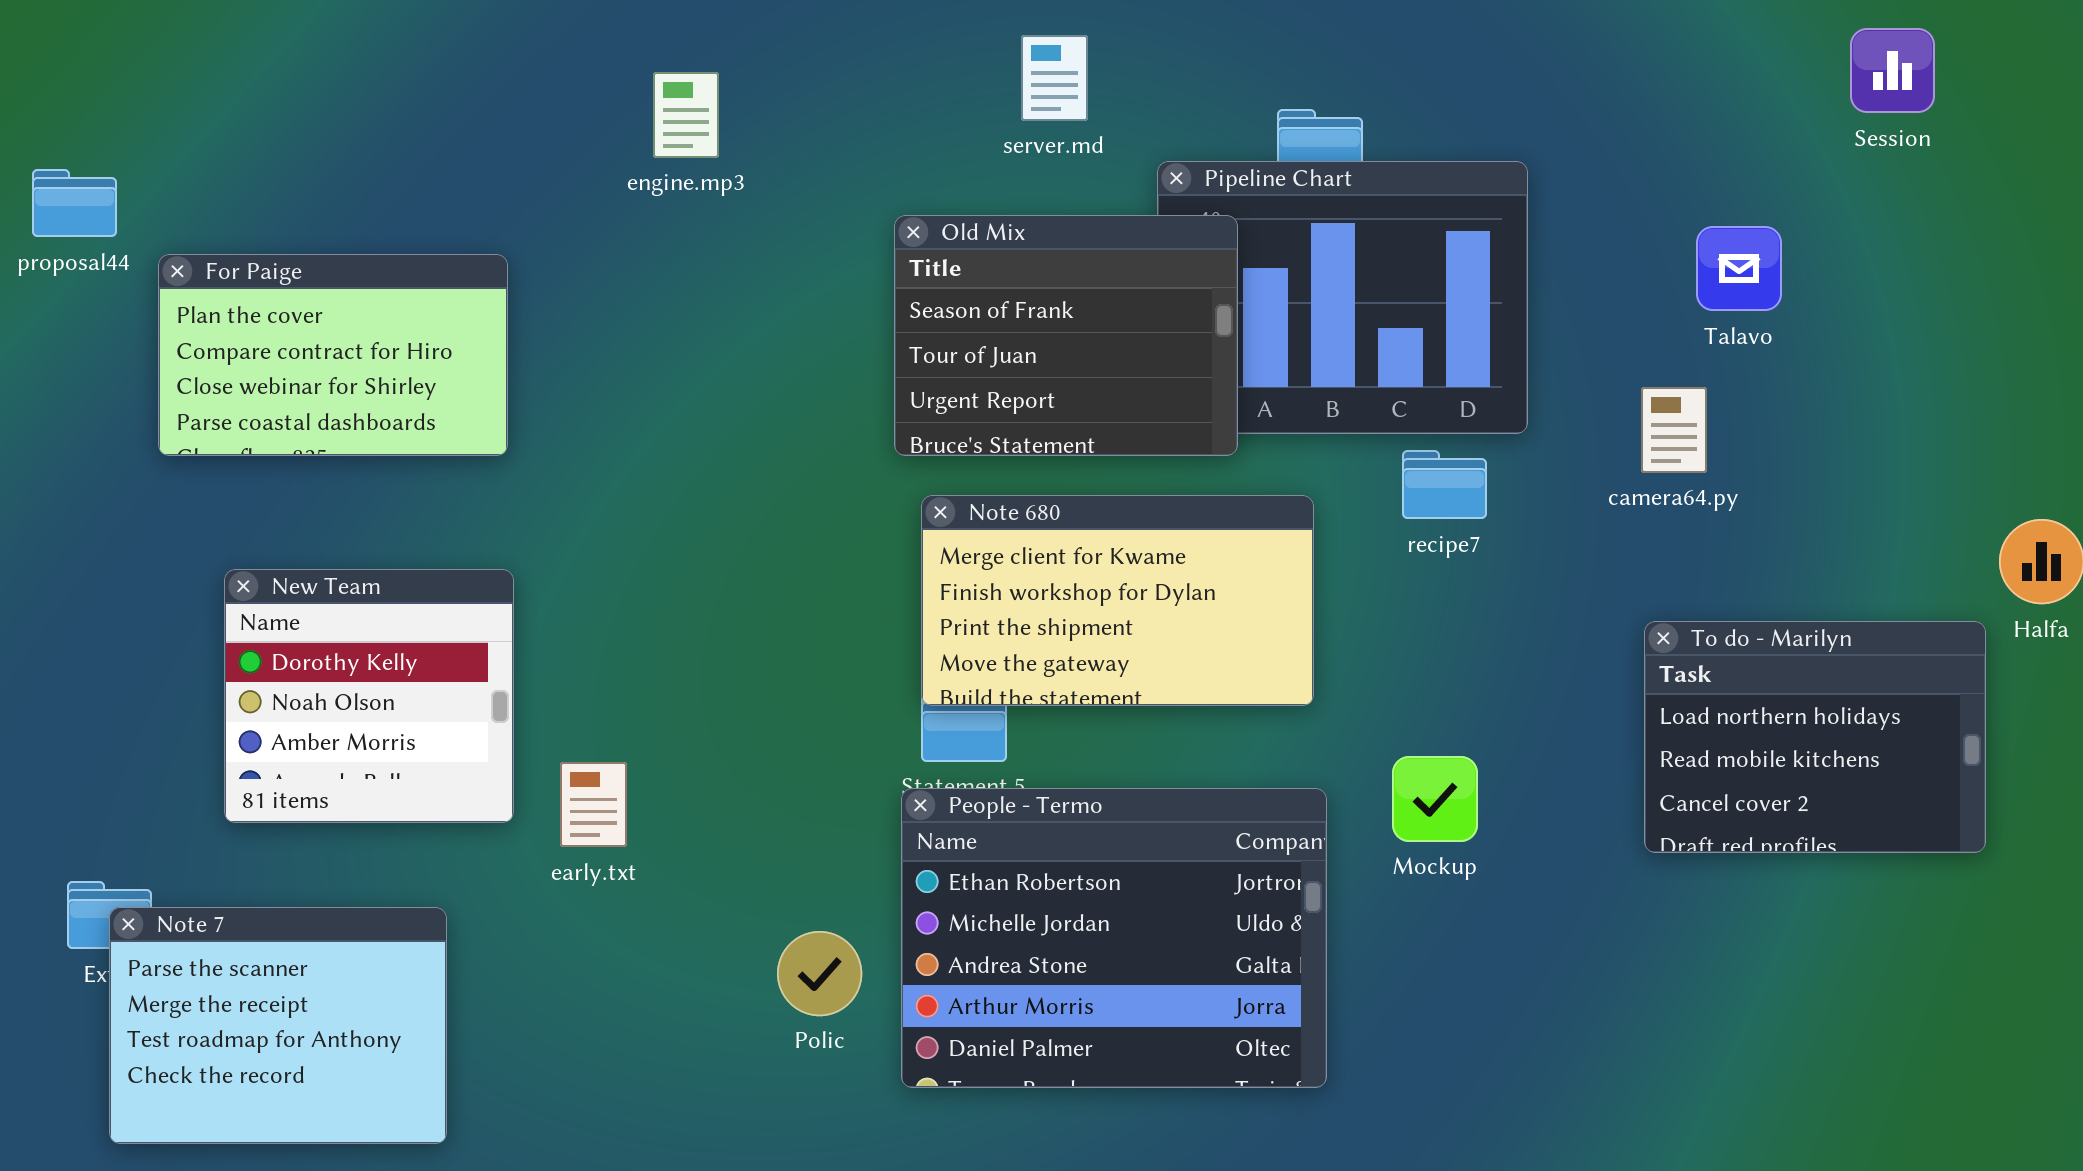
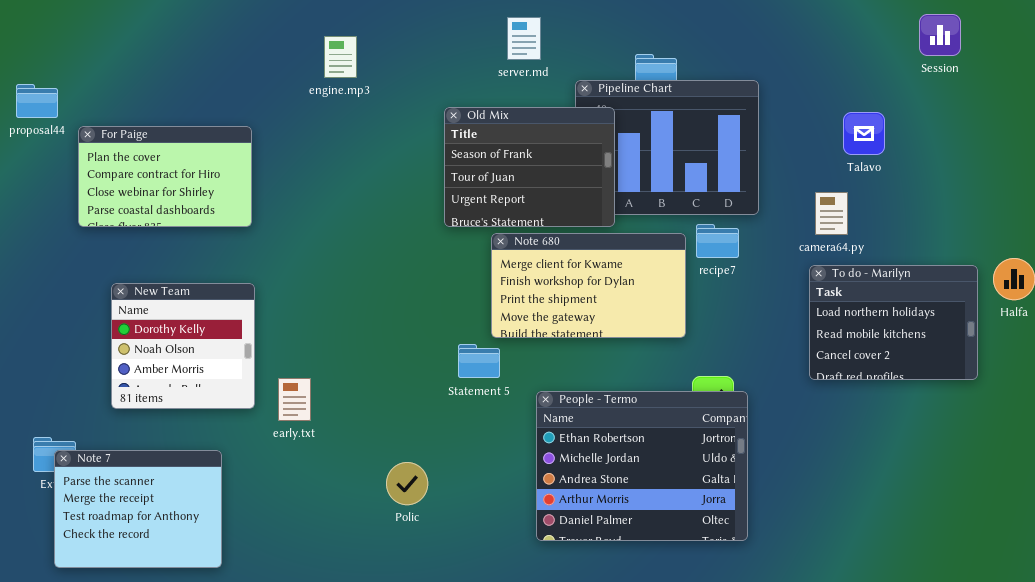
Note 680: [921,495,1314,706] -> [491,233,686,338], moved
To do - Marilyn: [1644,621,1986,853] -> [809,265,978,380], moved
People - Termo: [901,788,1327,1088] -> [536,391,748,541], moved

